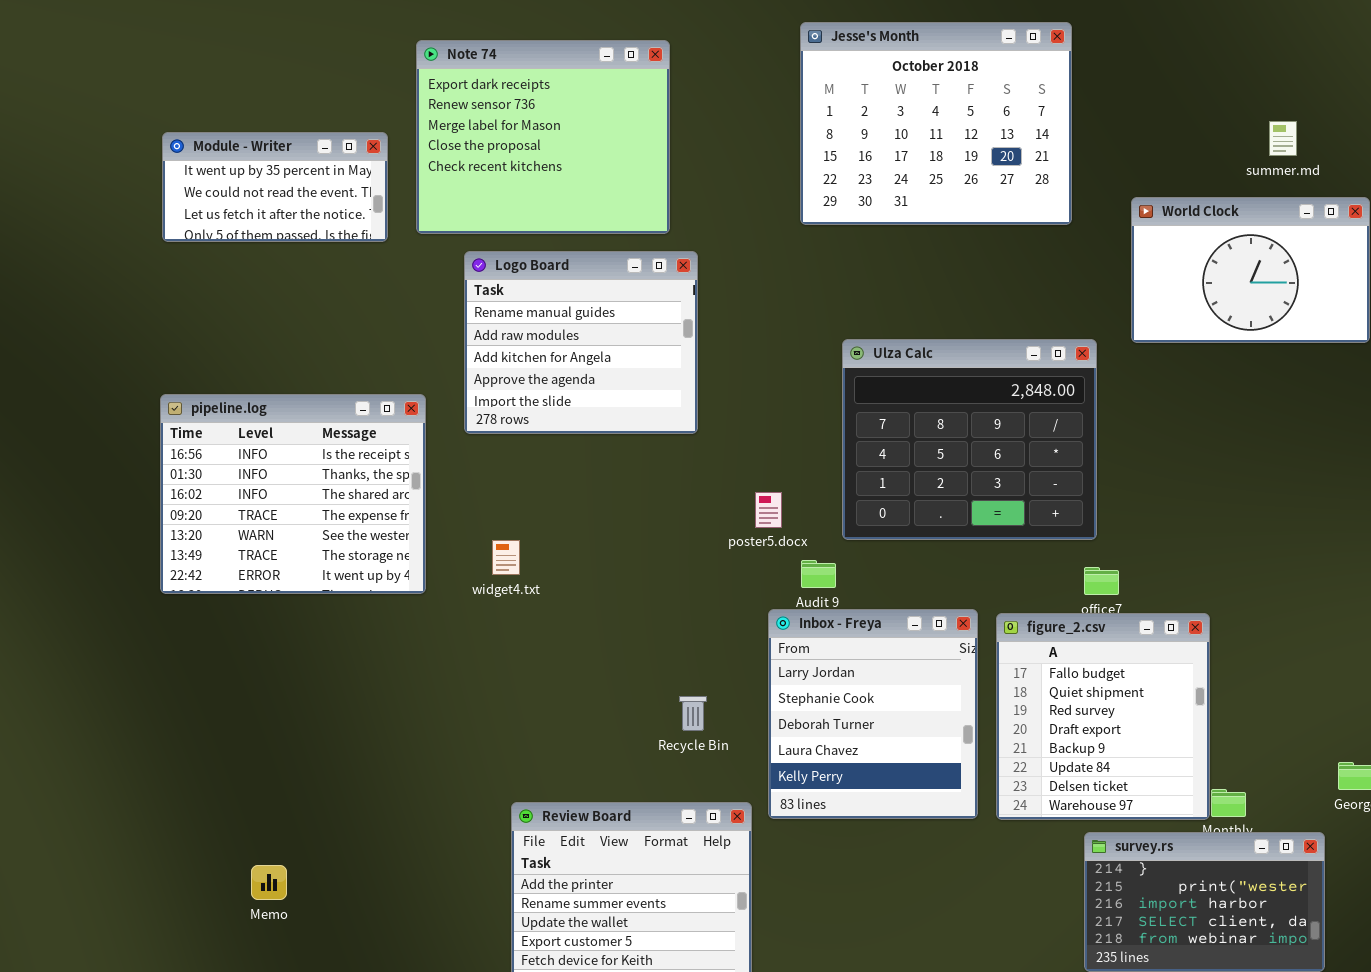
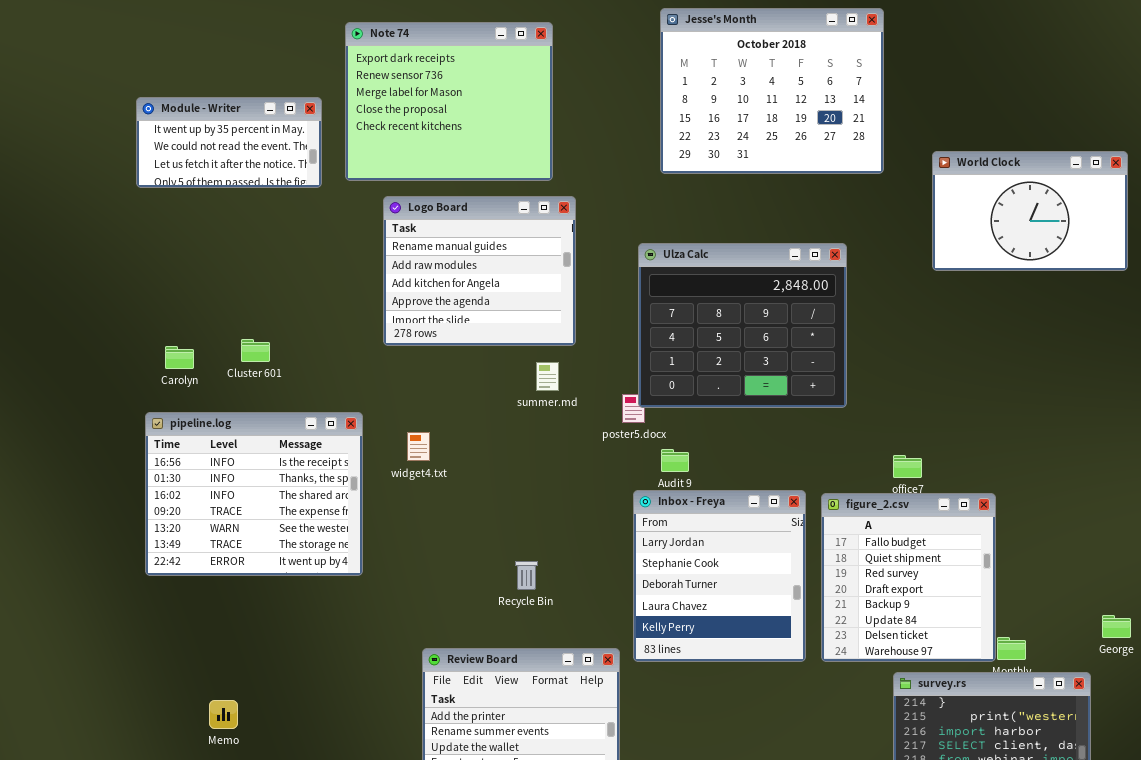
summer.md: [1269,121,1297,156] -> [536,362,559,391], moved
Ulza Calc: [842,339,1097,540] -> [638,243,847,408], moved
pipeline.log: [160,394,426,594] -> [145,412,363,576], moved
Recycle Bin: [679,696,707,731] -> [515,561,538,590], moved

